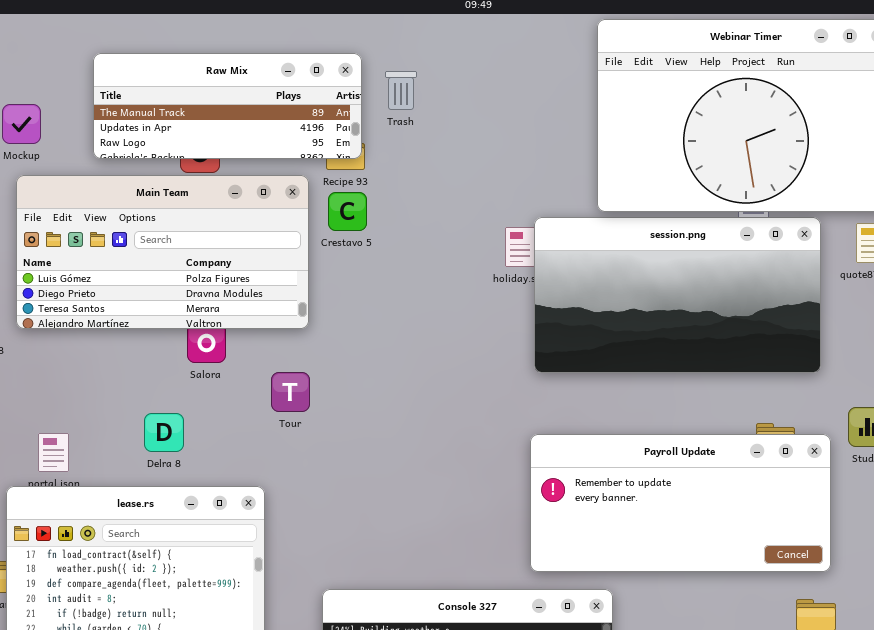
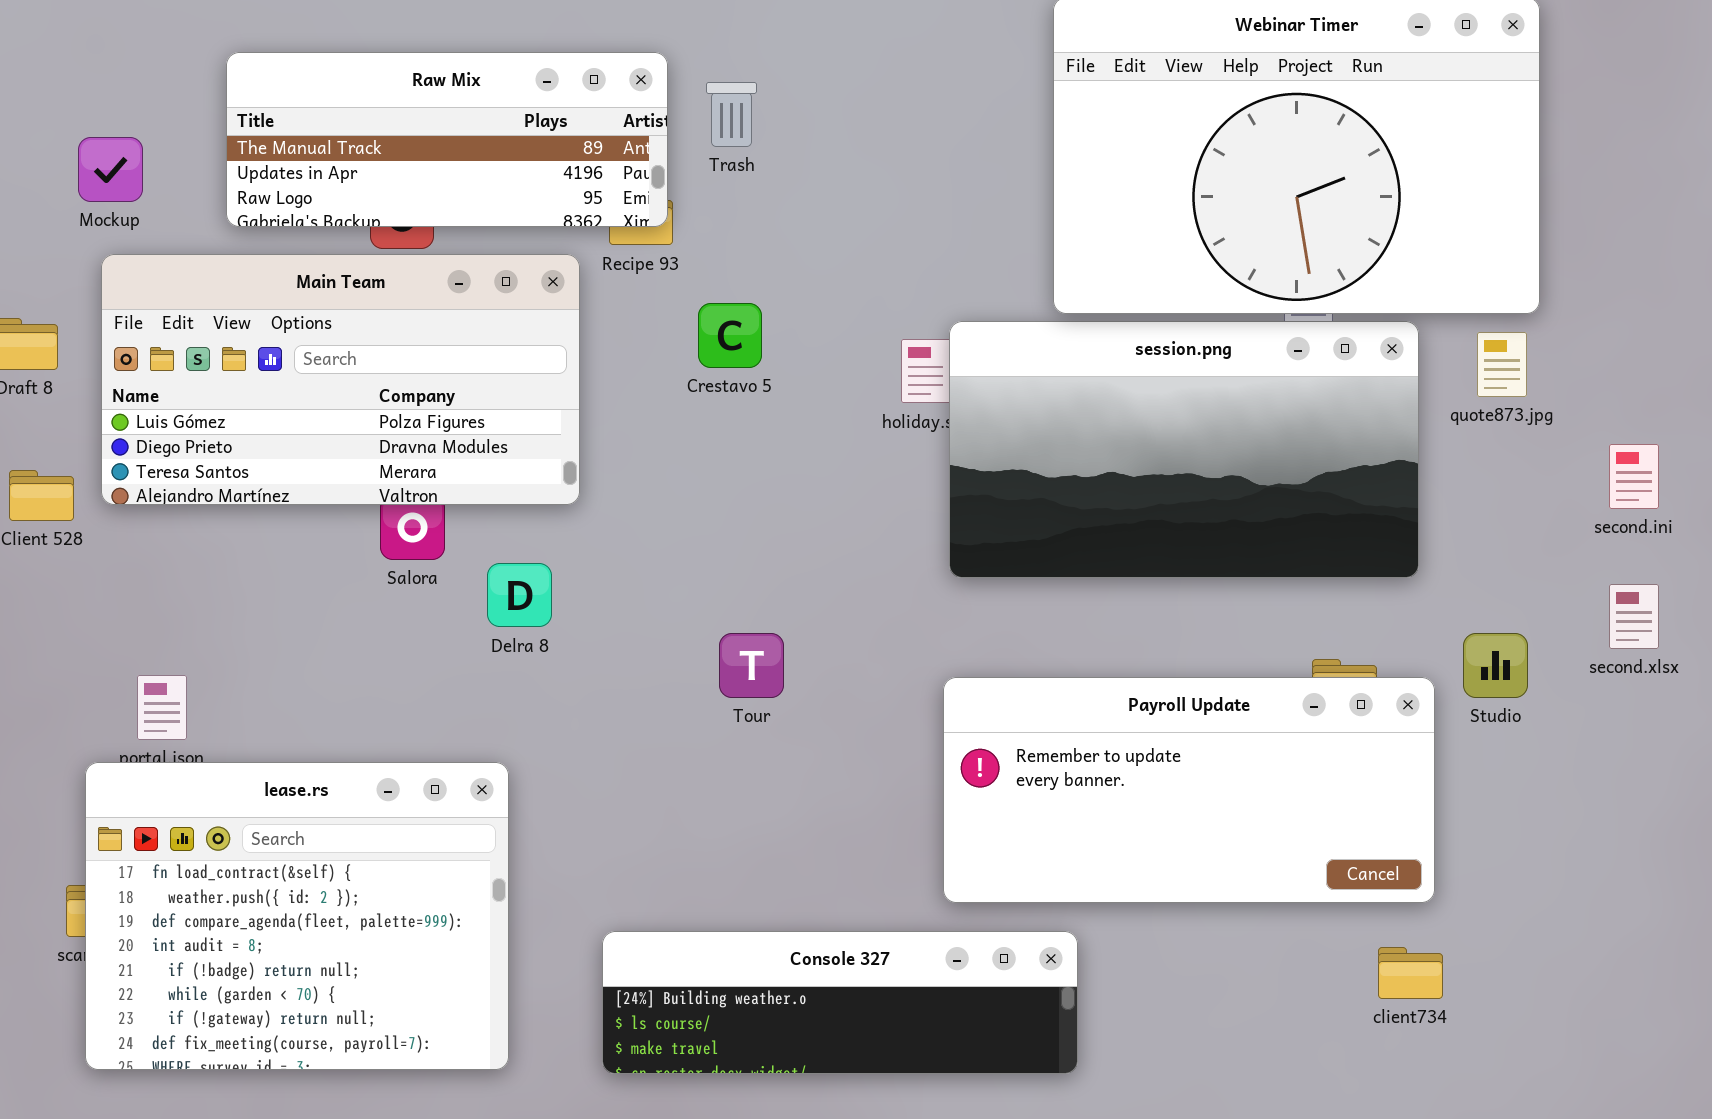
Crestavo 5: [328,192,367,231] -> [698,303,762,368], moved
Tour: [271,372,310,412] -> [719,633,784,698], moved
Delra 8: [144,413,184,452] -> [487,563,552,627], moved

